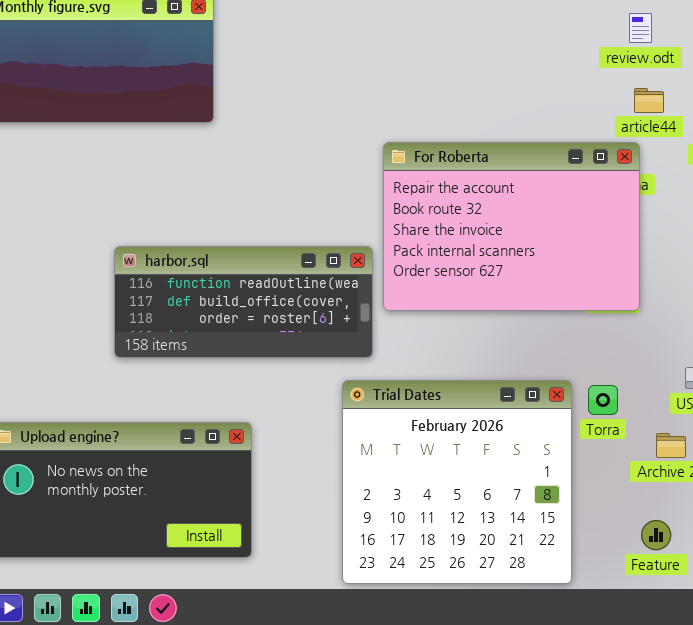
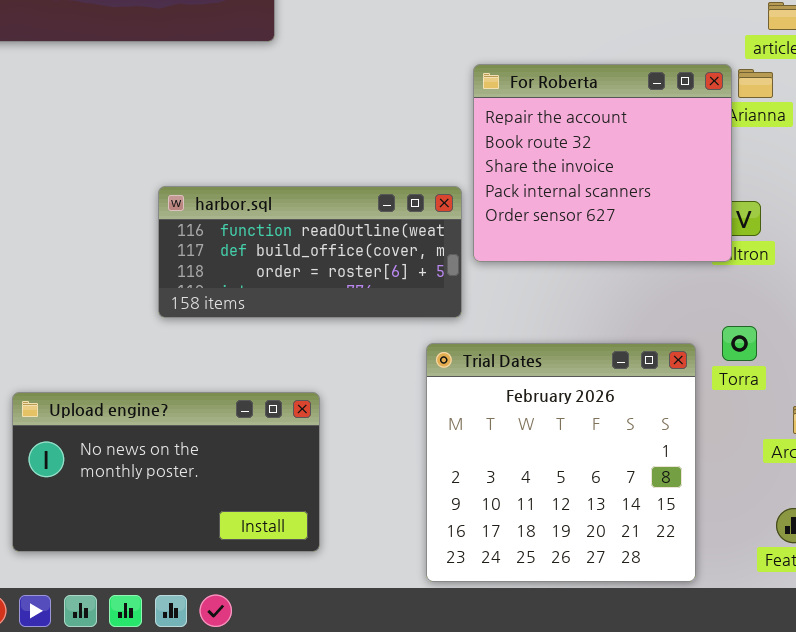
For Roberta: [383,142,640,311] -> [473,64,732,262], resized
Torra: [588,385,618,415] -> [722,326,757,361], moved

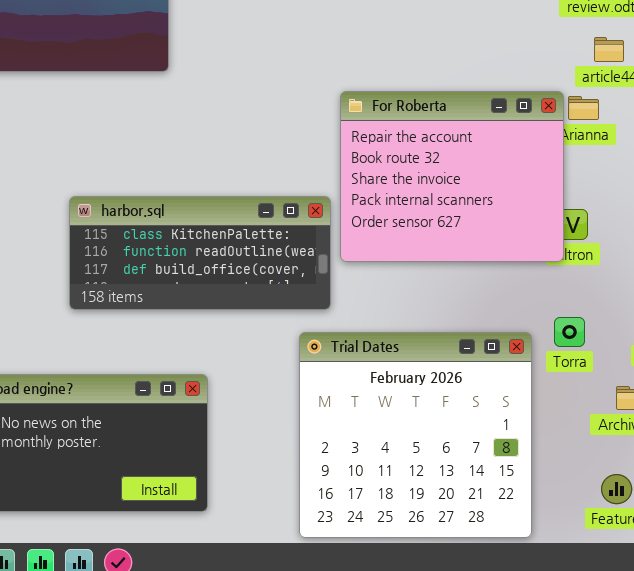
harbor.sql: [158,186,462,318] -> [69,196,331,310], scrolled up 1 row

